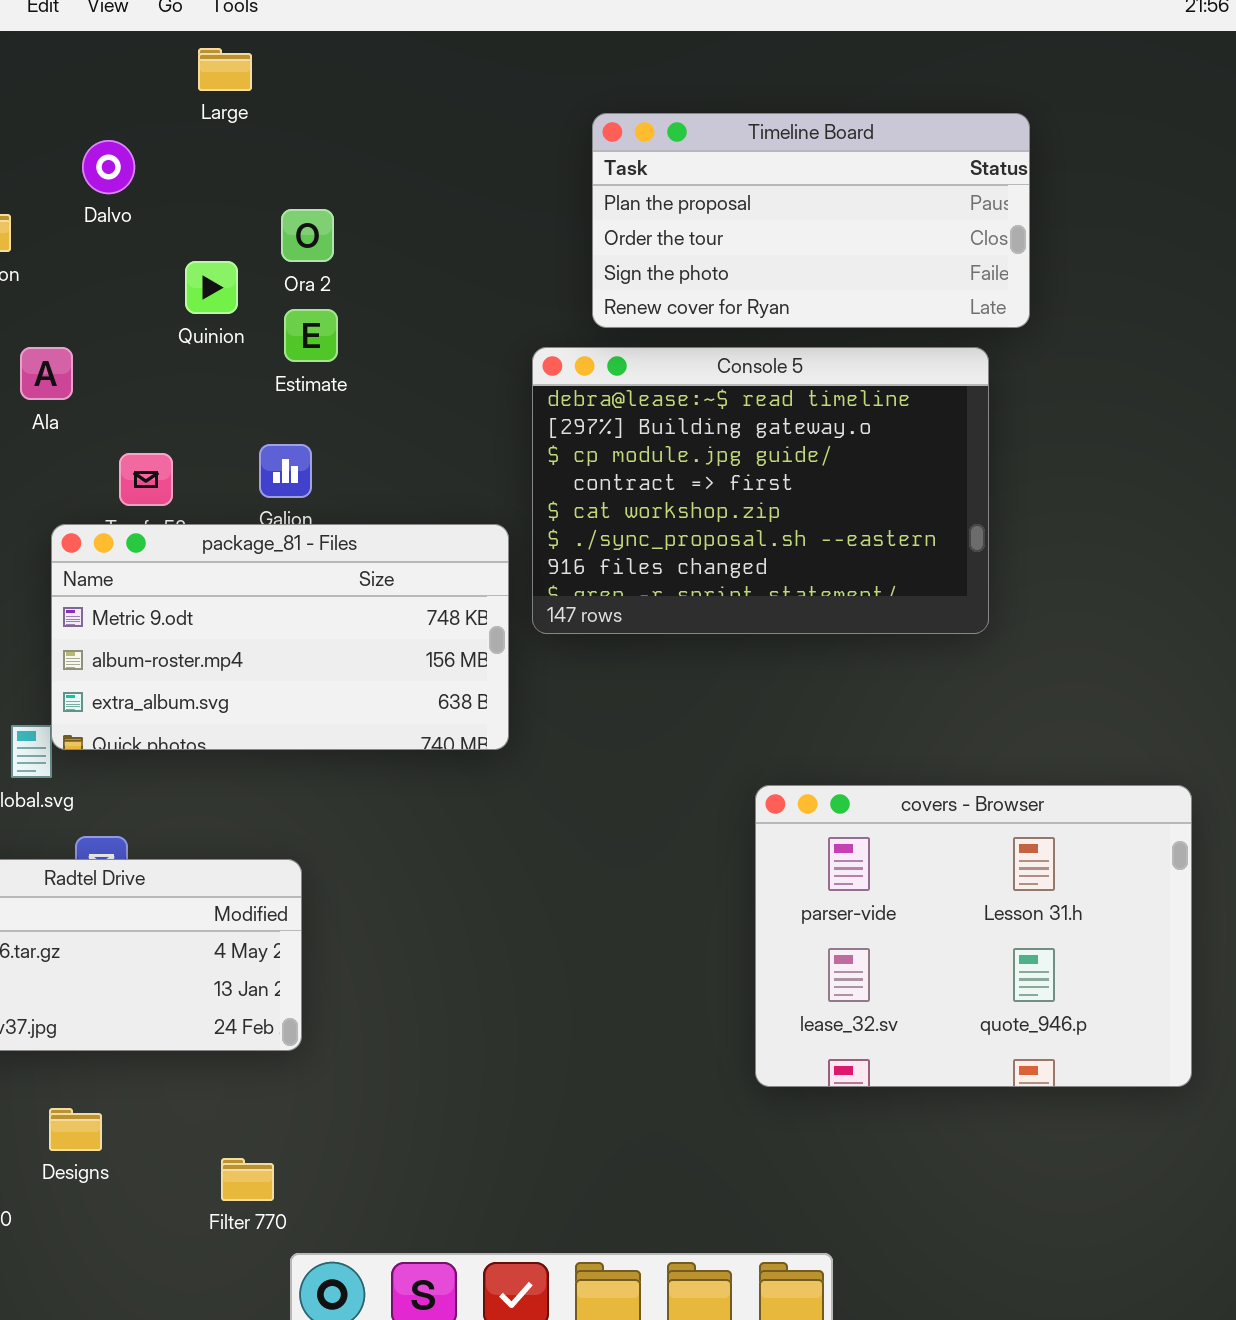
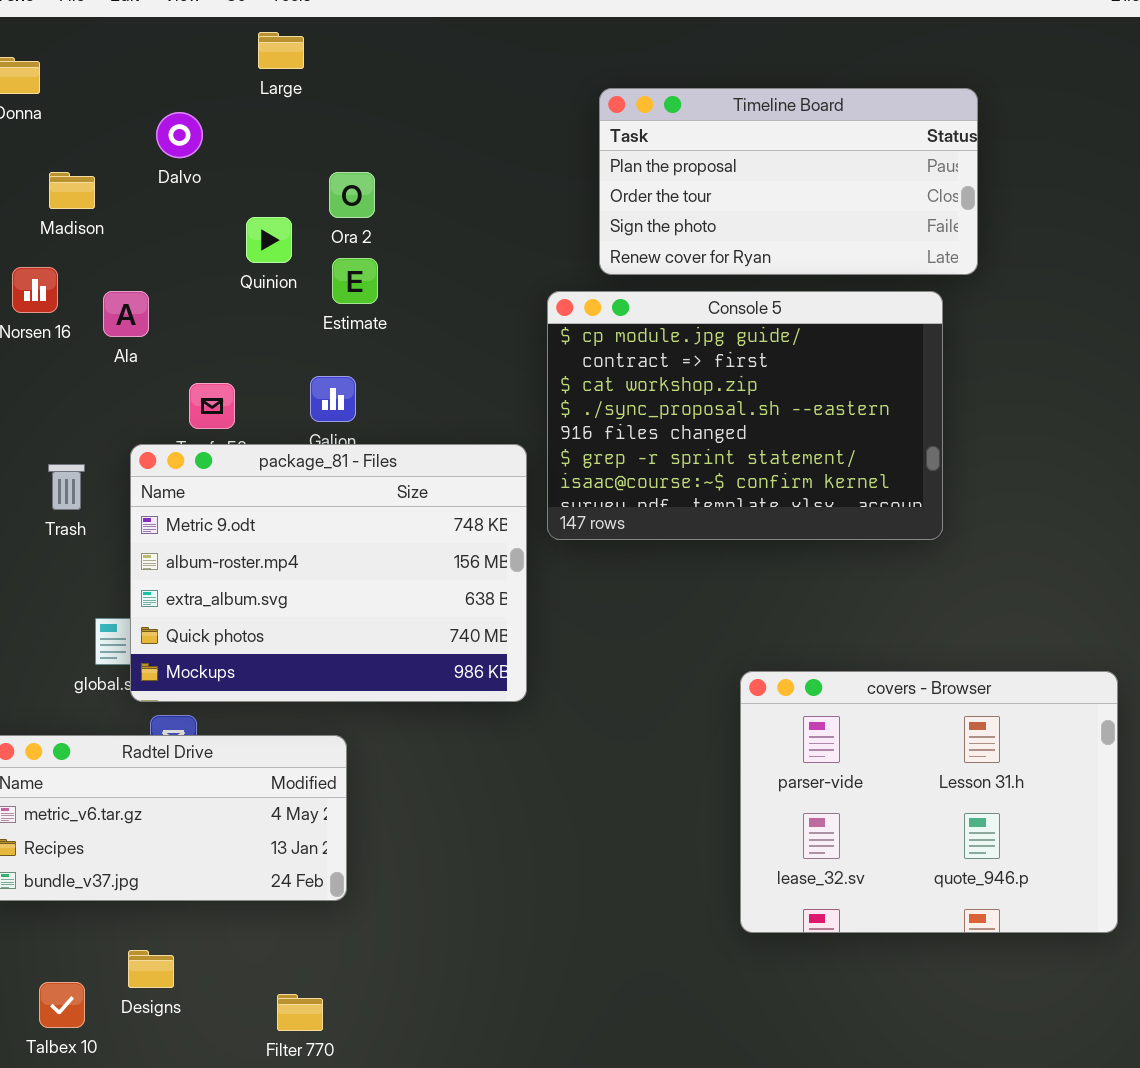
Console 5: [532,347,989,634] -> [547,291,943,540], scrolled down 2 rows
package_81 - Files: [51,524,509,750] -> [130,444,527,702], resized

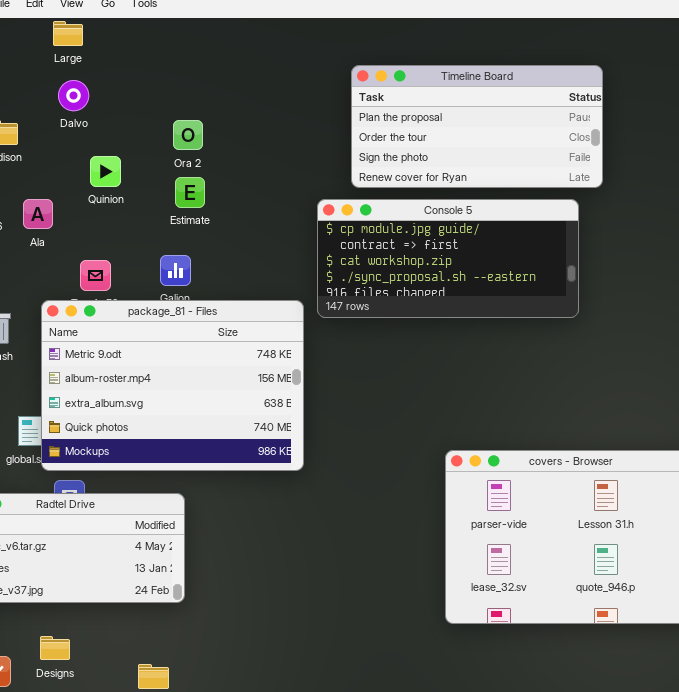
Large: [258,32,304,69] -> [53,21,83,46], moved
Quinion: [246,217,292,263] -> [90,156,121,187], moved
Console 5: [547,291,943,540] -> [317,199,579,318], resized

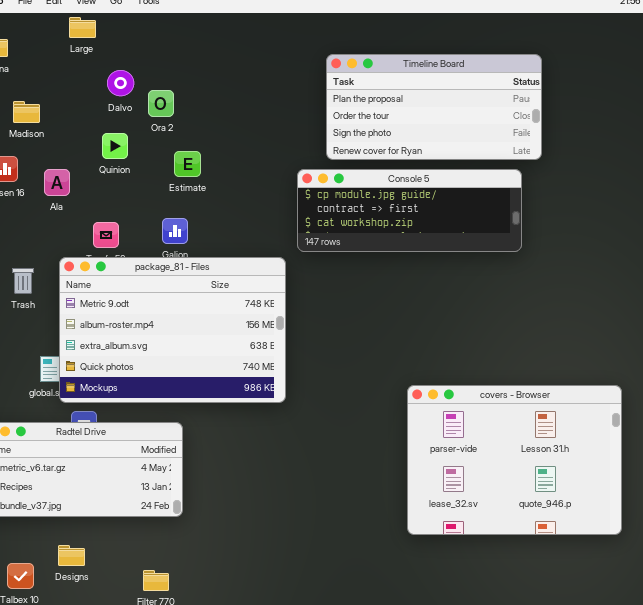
Dalvo: [58,80,89,111] -> [107,70,134,96], moved
Ora 2: [173,120,203,150] -> [148,90,174,117], moved
Console 5: [317,199,579,318] -> [297,169,522,252], resized

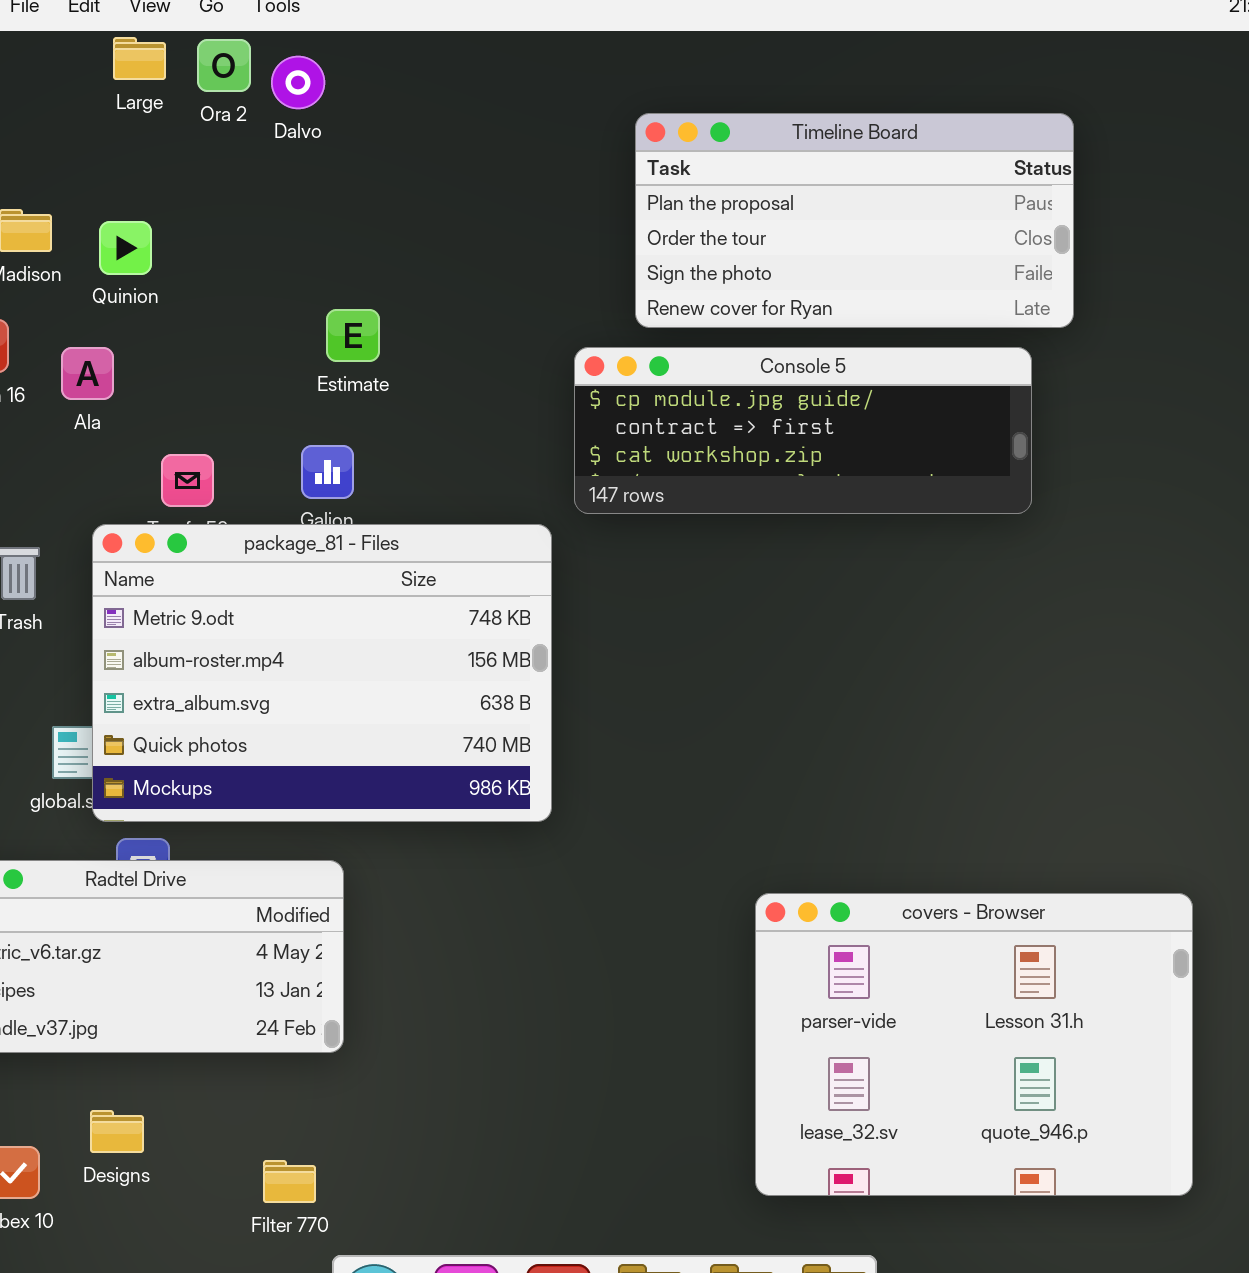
Dalvo: [107,70,134,96] -> [271,56,325,109], moved
Ora 2: [148,90,174,117] -> [197,39,251,92], moved
Quinion: [102,133,128,159] -> [99,221,152,275], moved
covers - Browser: [407,385,622,535] -> [755,893,1193,1196], moved

